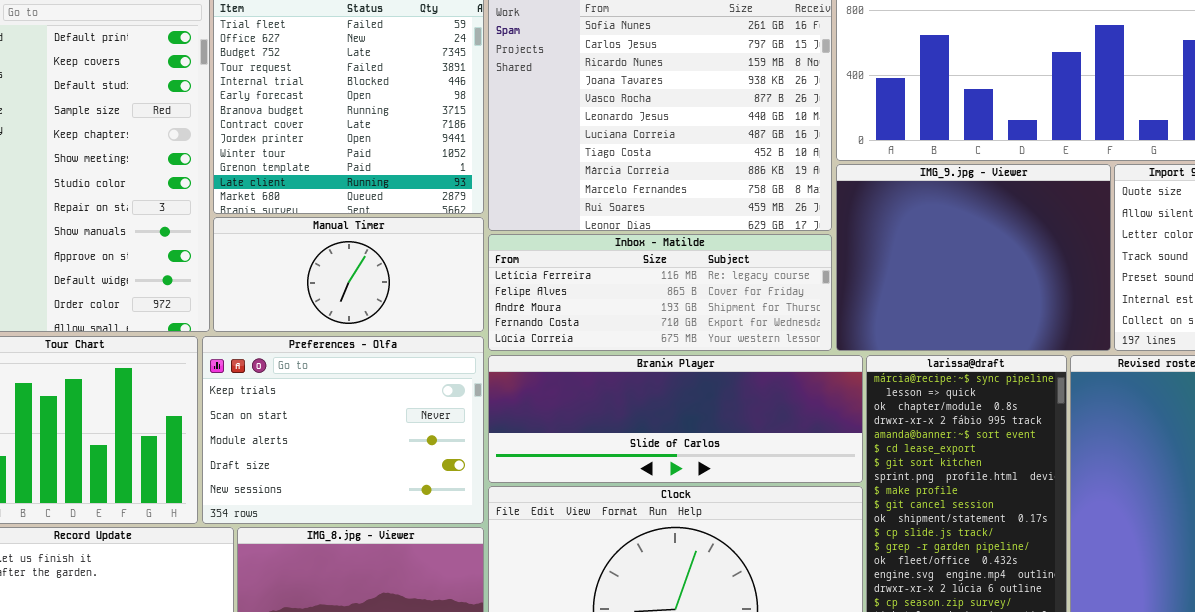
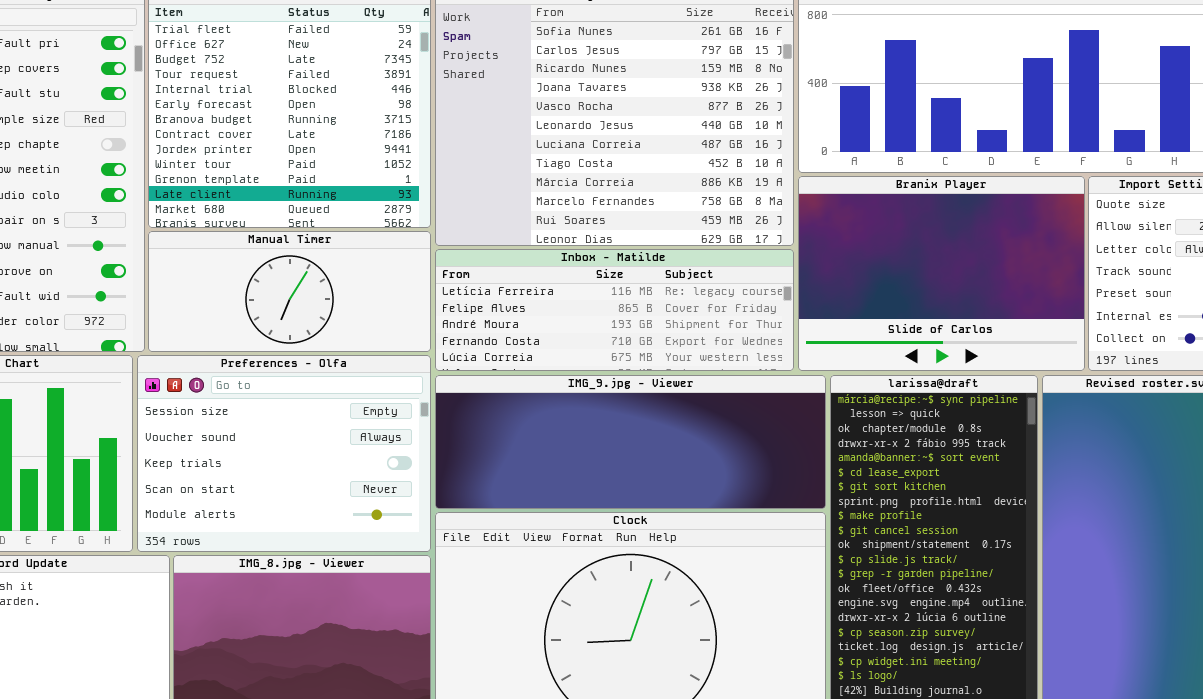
IMG_9.jpg - Viewer: [836,164,1111,351] -> [435,375,826,509], moved, resized
Preferences - Olfa: [202,336,484,524] -> [137,355,431,552], scrolled up 2 rows
Branix Player: [488,355,863,483] -> [798,176,1085,371], moved, resized

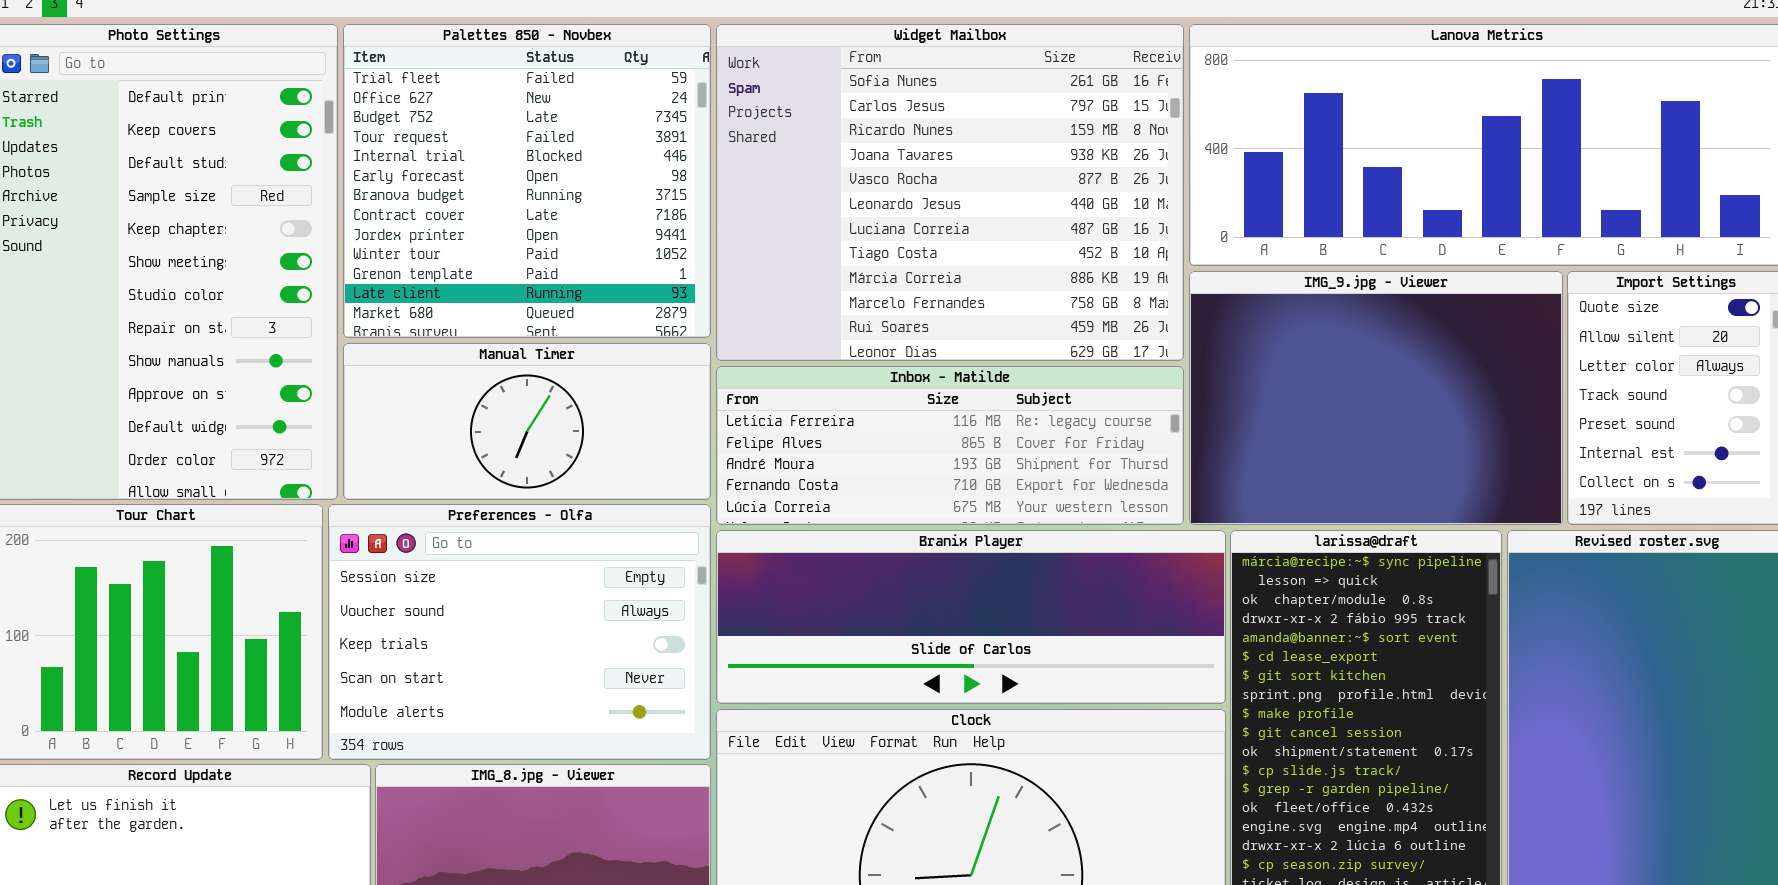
Branix Player: [798,176,1085,371] -> [716,530,1226,704], moved, resized
IMG_9.jpg - Viewer: [435,375,826,509] -> [1189,271,1563,525], moved, resized

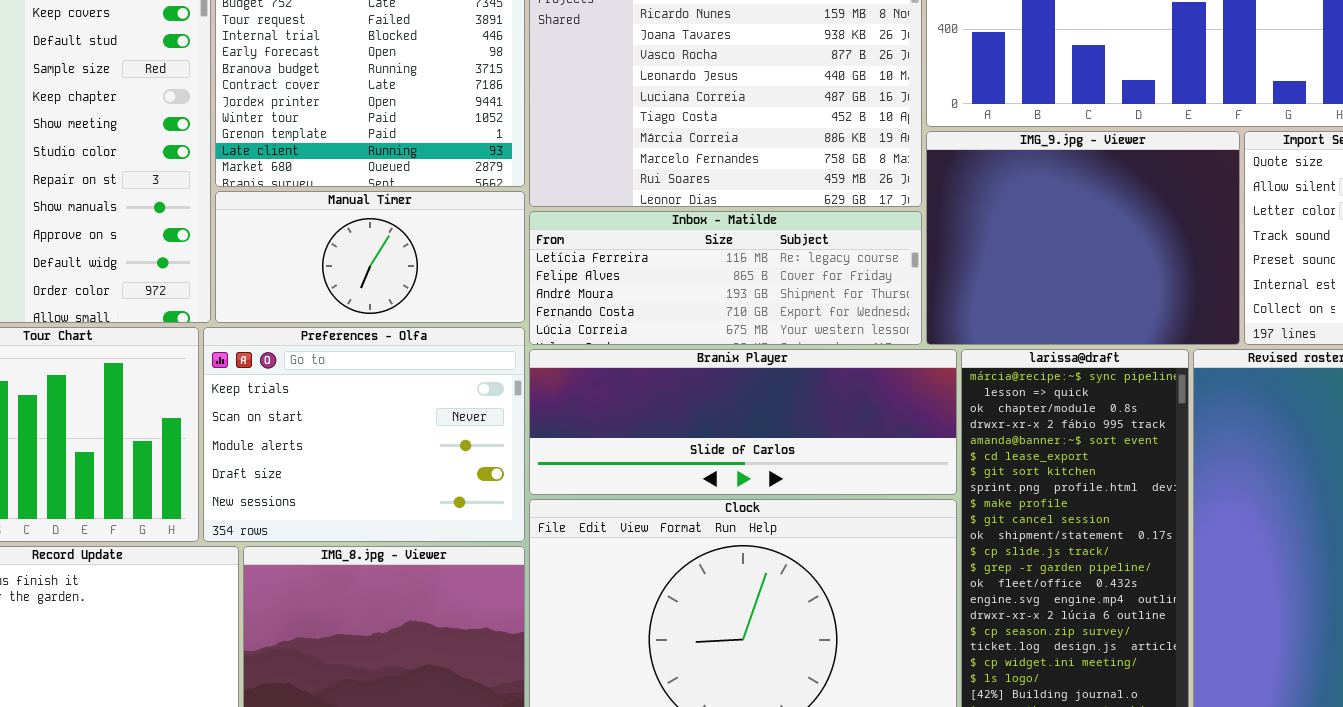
Preferences - Olfa: [328,504,711,760] -> [203,327,525,542], scrolled down 2 rows

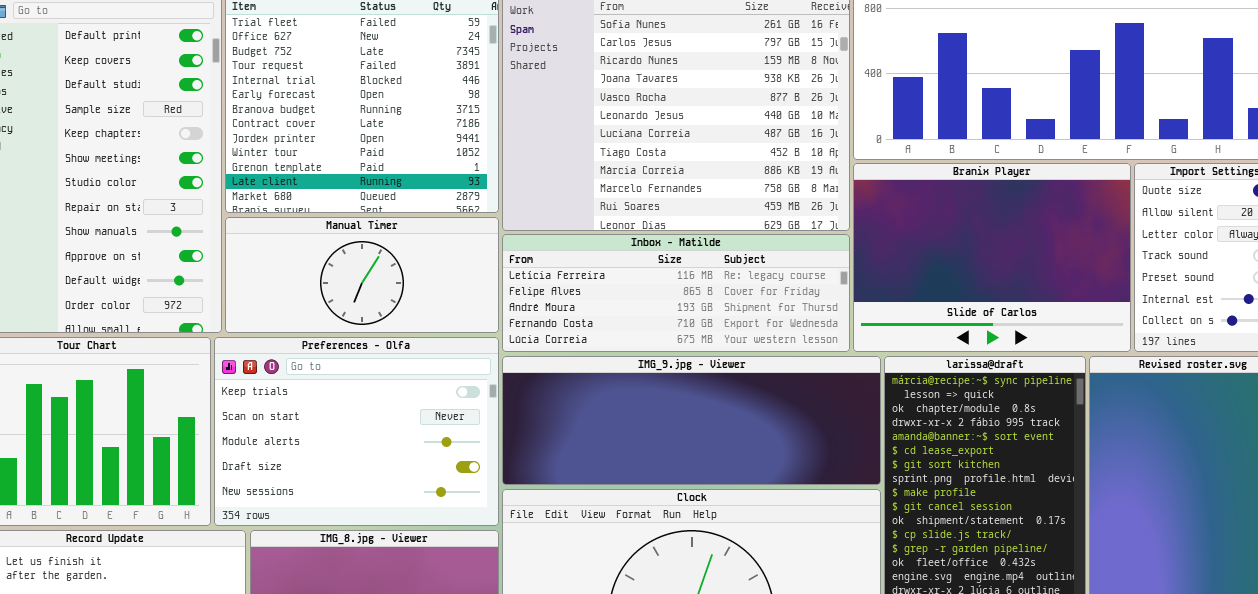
IMG_9.jpg - Viewer: [926,131,1240,345] -> [502,356,881,485], moved, resized
Branix Player: [529,349,957,495] -> [853,163,1131,352], moved, resized

